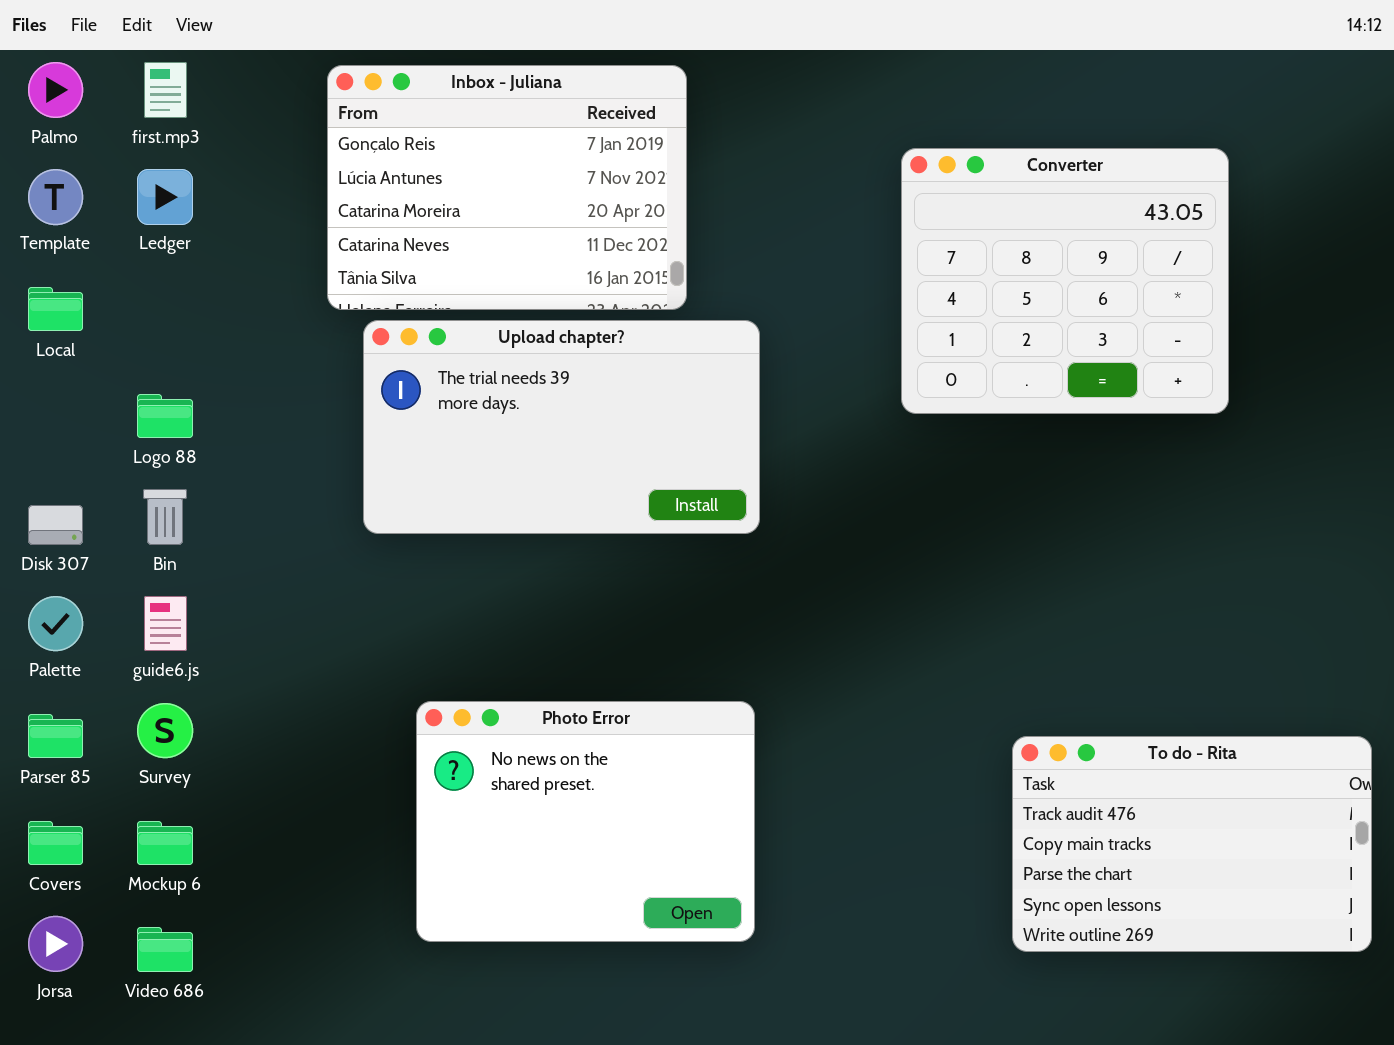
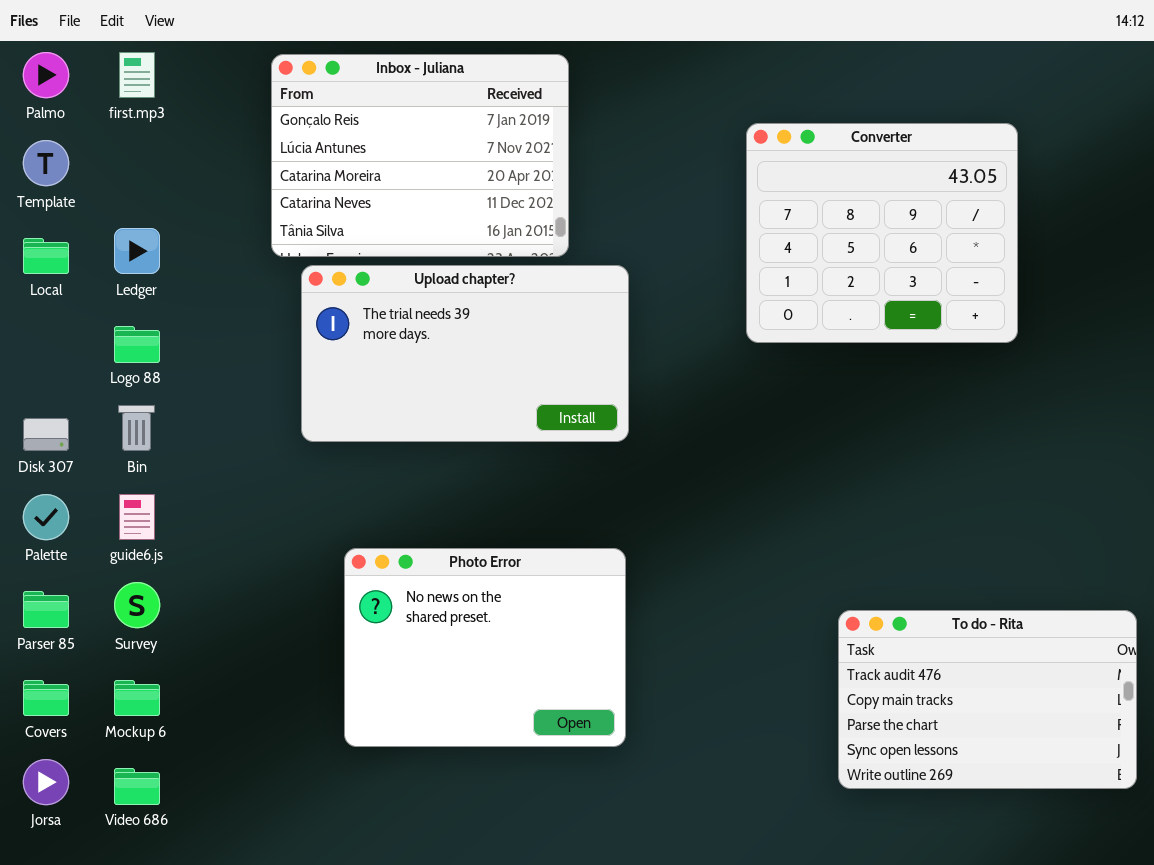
Ledger: [137,169,193,225] -> [114,228,160,274], moved
Photo Error: [416,701,755,942] -> [344,548,626,747], moved

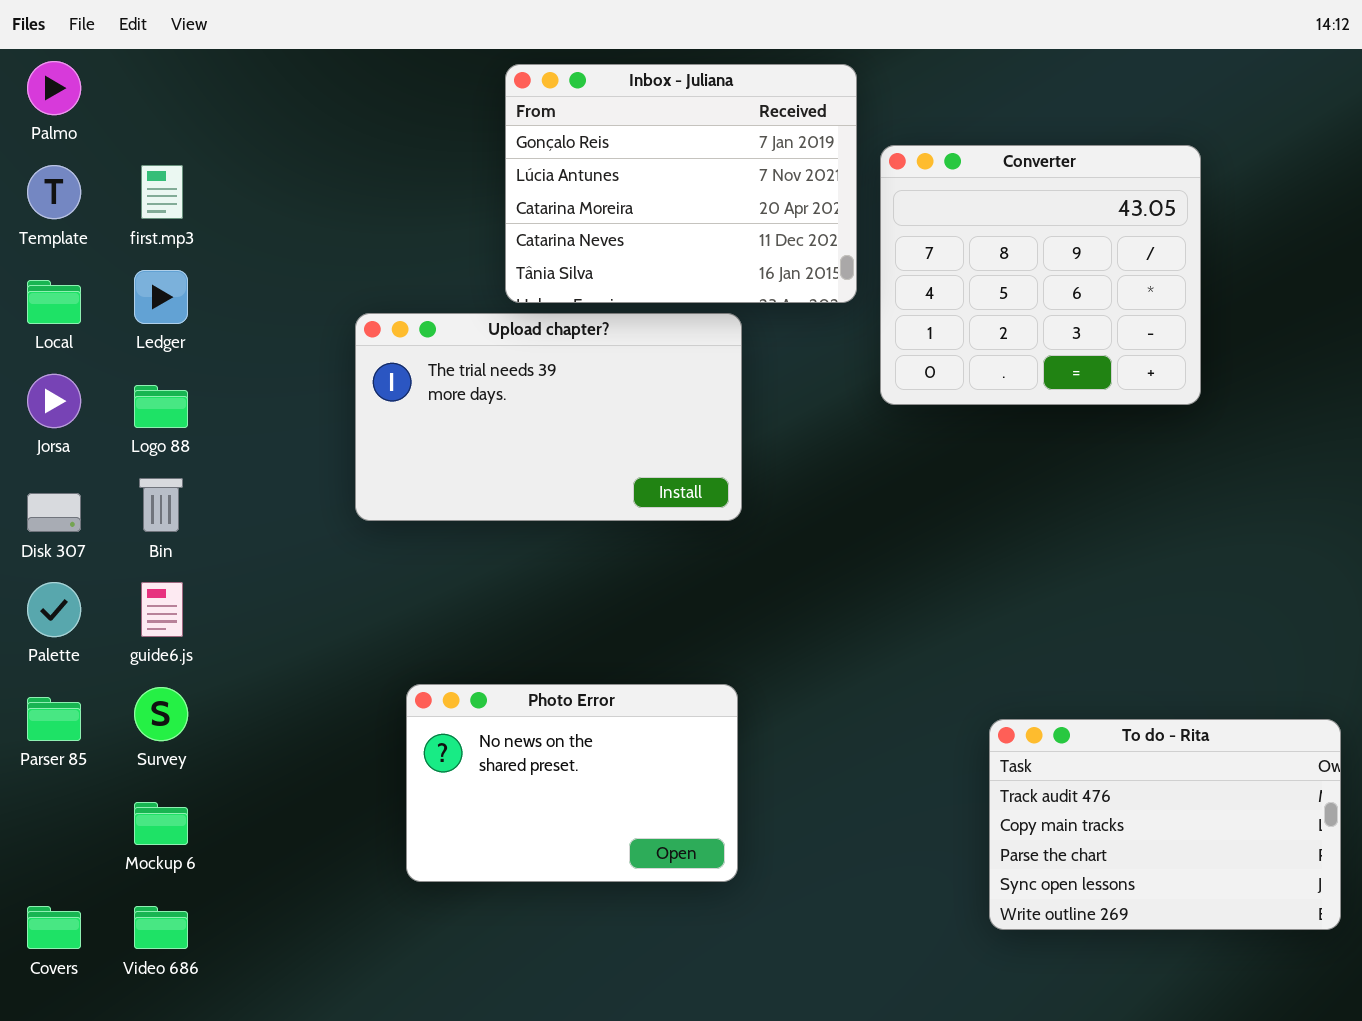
first.mp3: [119,52,155,98] -> [141,165,183,219], moved
Inbox - Juliana: [271,54,569,257] -> [505,64,857,303], moved
Photo Error: [344,548,626,747] -> [406,684,738,882], resized
Covers: [23,680,69,716] -> [27,906,81,949], moved
Jorsa: [23,759,69,805] -> [27,374,81,428], moved

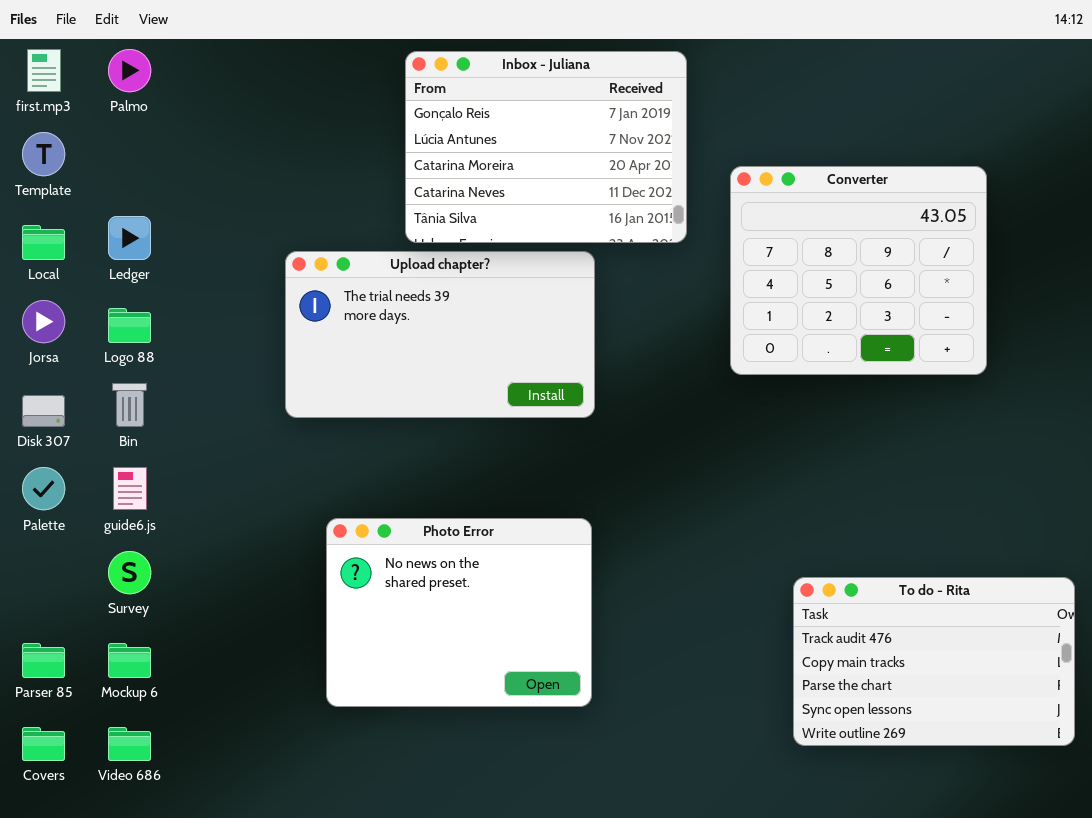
Palmo: [27,61,81,115] -> [108,49,151,92], moved
Converter: [880,145,1201,405] -> [730,166,987,375], moved
first.mp3: [141,165,183,219] -> [27,49,61,92], moved
Photo Error: [406,684,738,882] -> [326,518,592,707], resized
Parser 85: [27,697,81,741] -> [22,643,65,678], moved

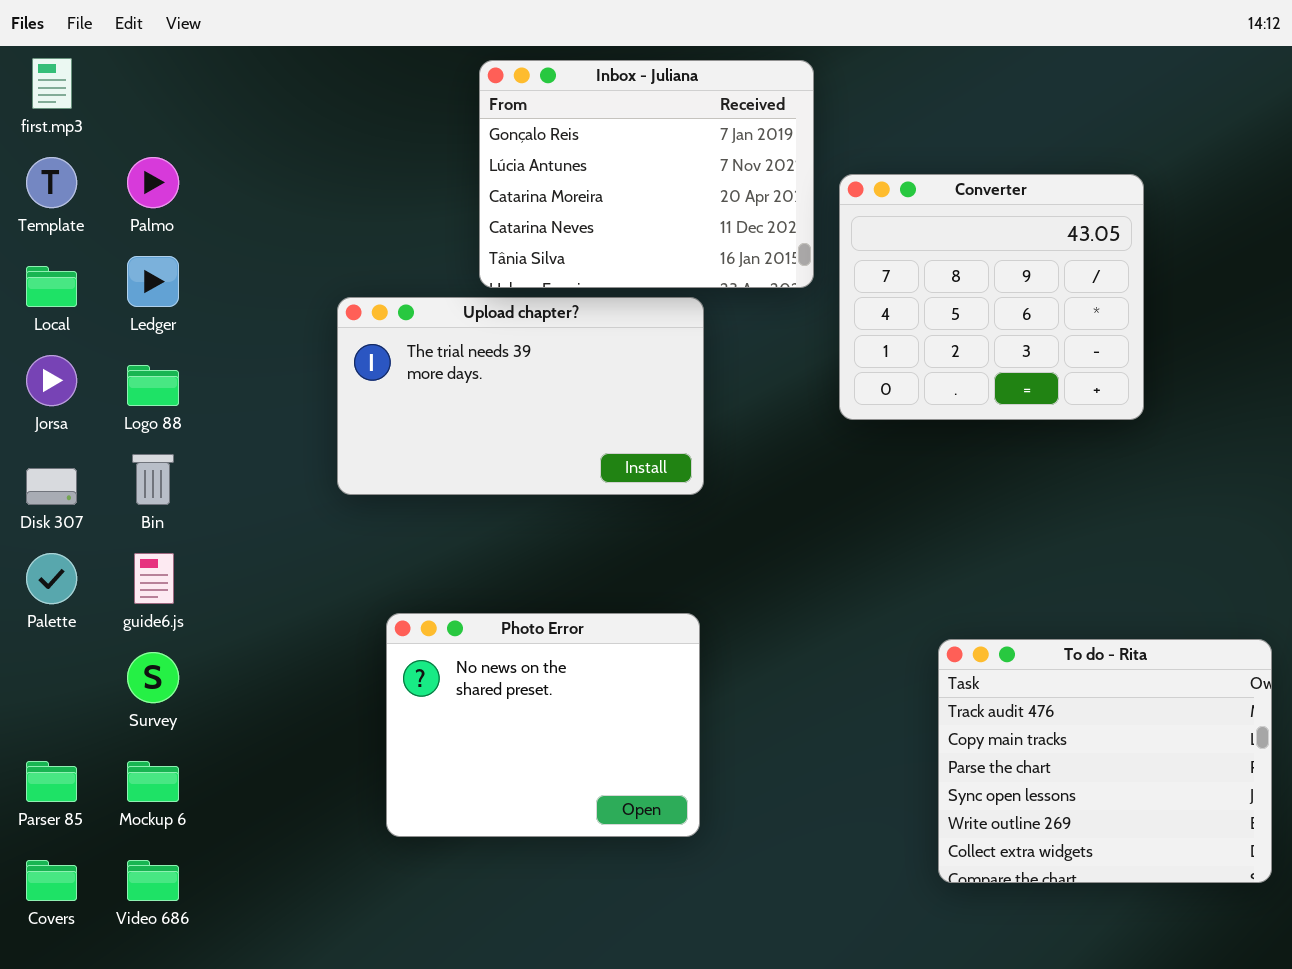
Palmo: [108,49,151,92] -> [127,157,179,208], moved
Converter: [730,166,987,375] -> [839,174,1144,420], moved
To do - Rita: [793,577,1075,746] -> [938,639,1272,883], resized

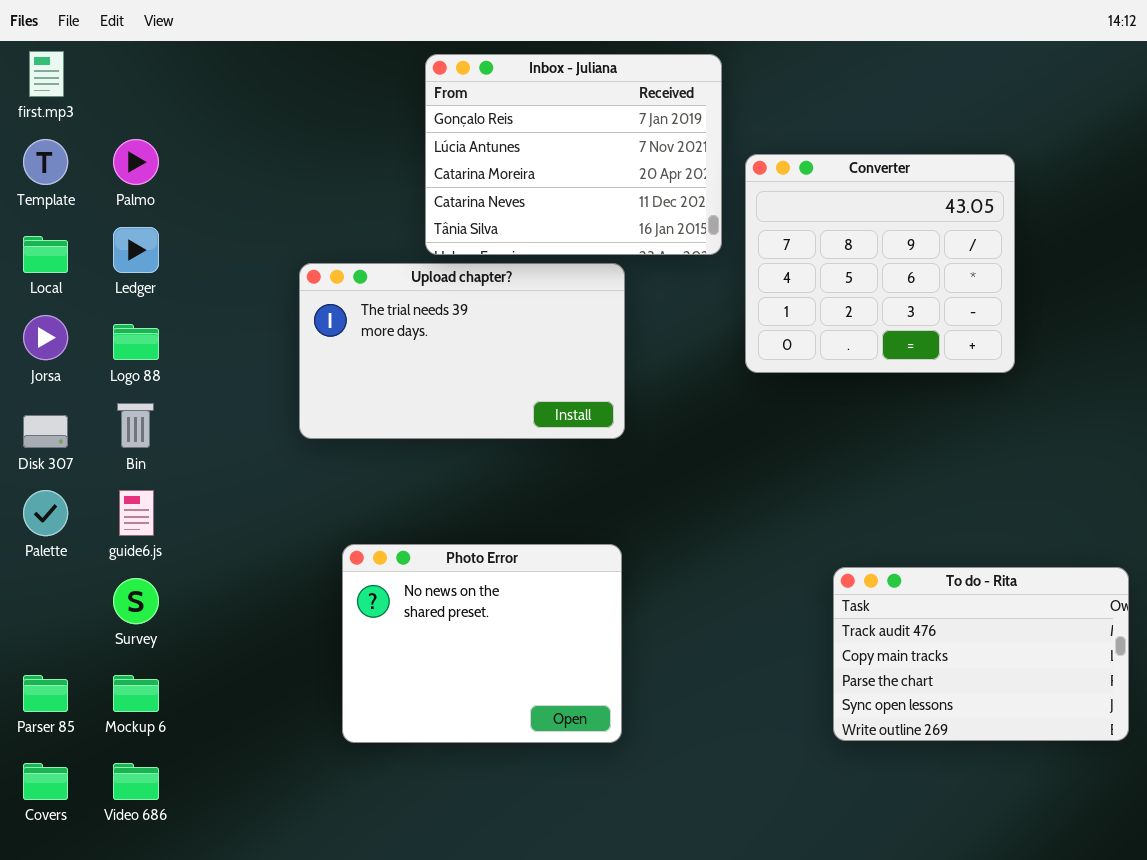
To do - Rita: [938,639,1272,883] -> [833,567,1129,741], resized

